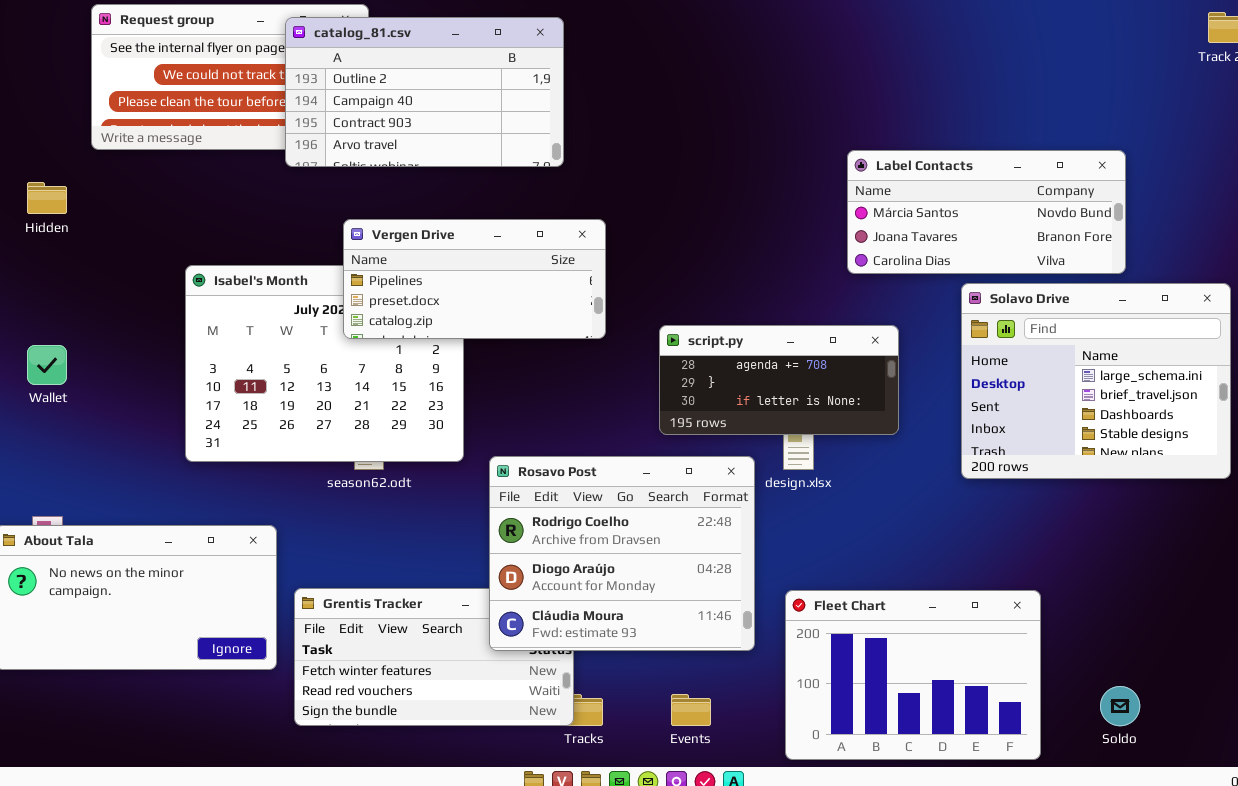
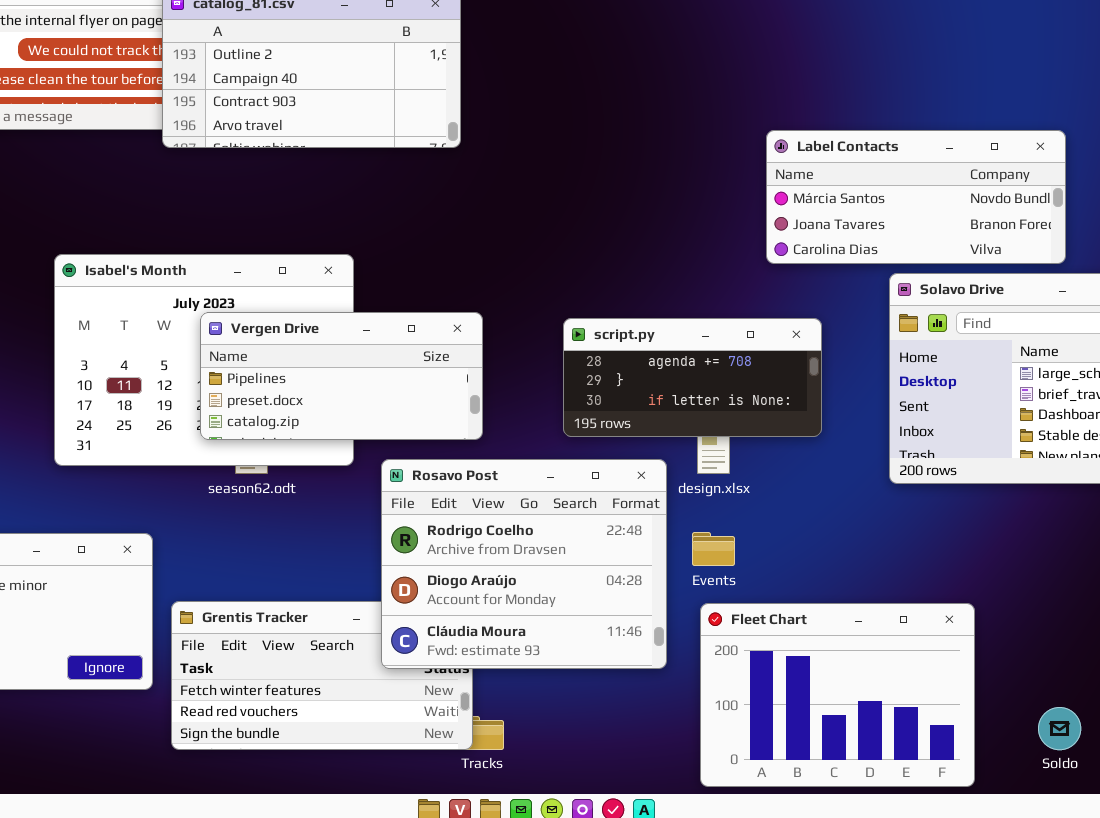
Vergen Drive: [343,219,606,339] -> [200,312,483,440], moved
Events: [671,694,711,726] -> [692,532,735,566], moved

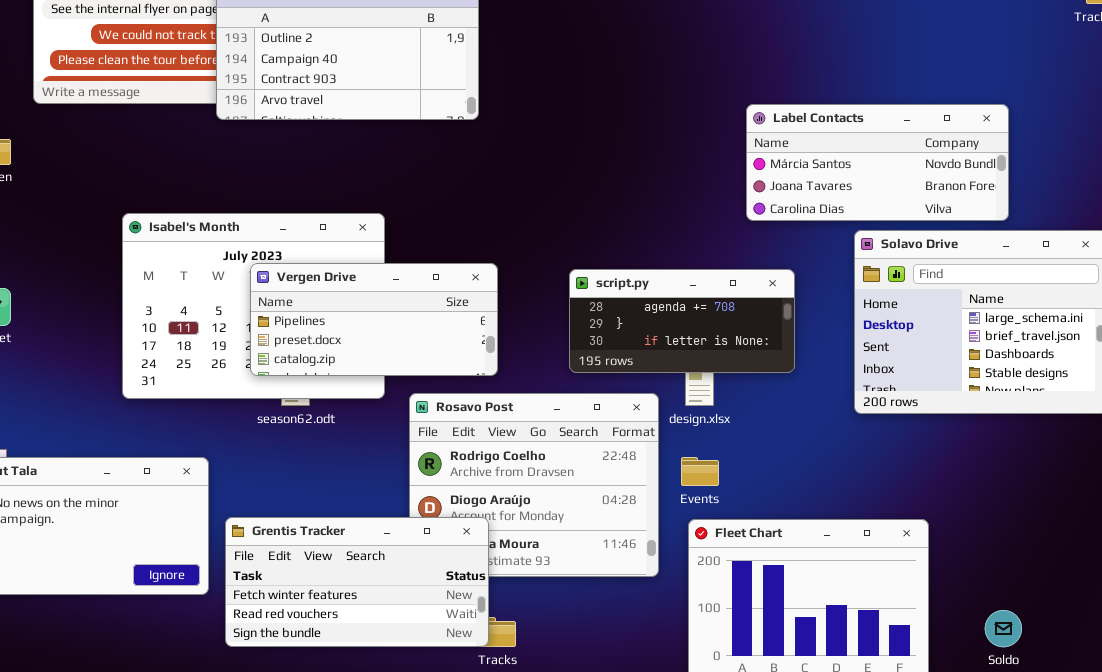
Grentis Tracker: [171,601,473,750] -> [225,517,489,647], raised

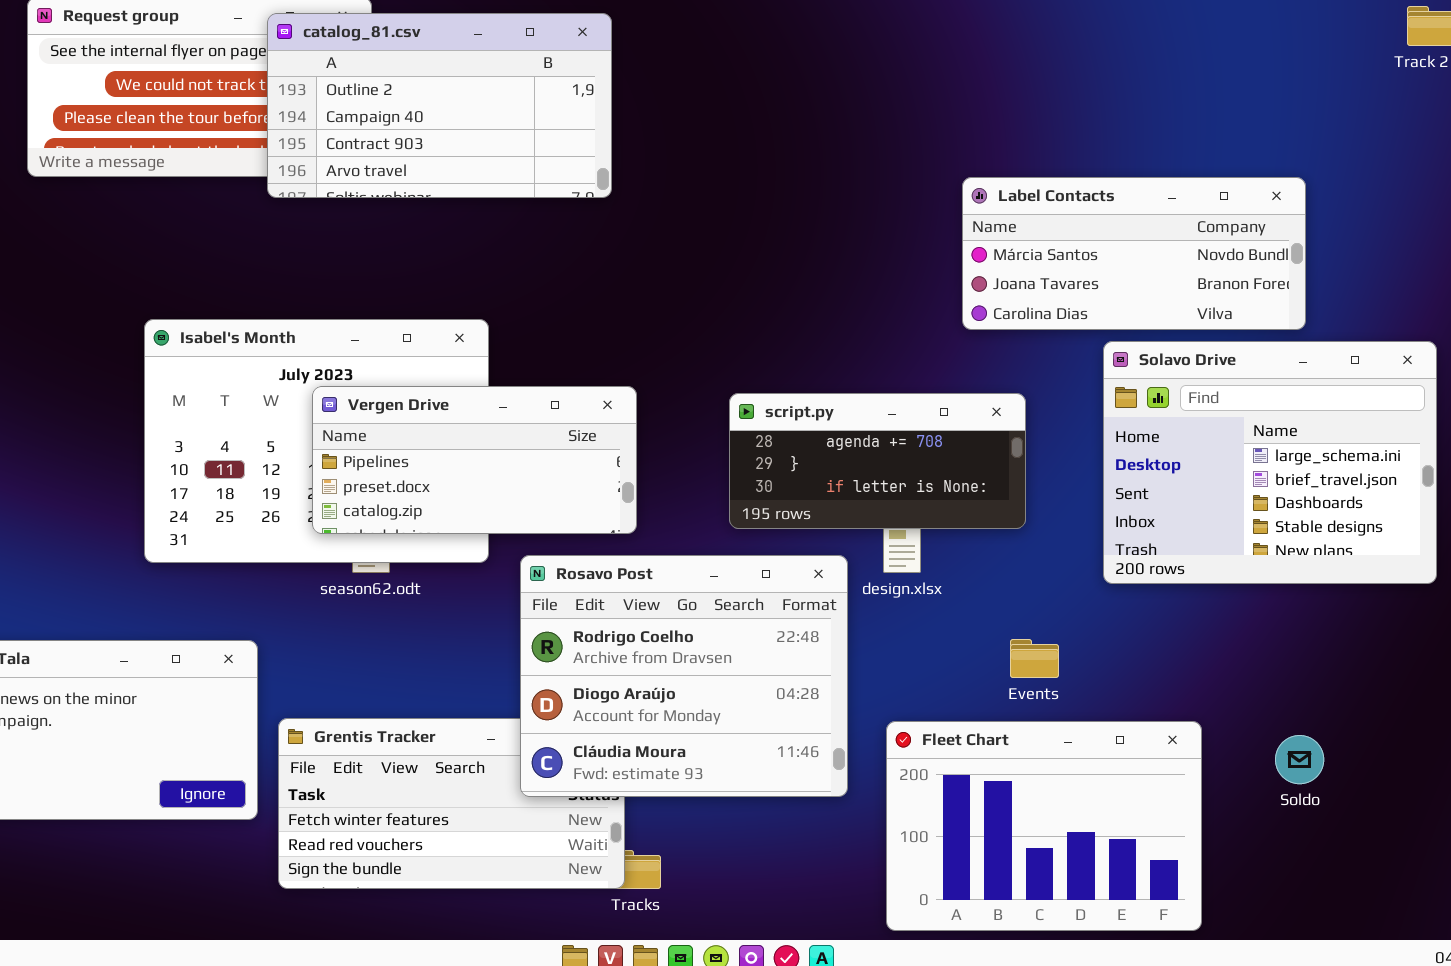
Rosavo Post: [409,393,659,577] -> [520,555,848,797], raised
Events: [681,457,719,486] -> [1010,639,1059,678], moved
Soldo: [985,610,1022,647] -> [1275,735,1324,784], moved

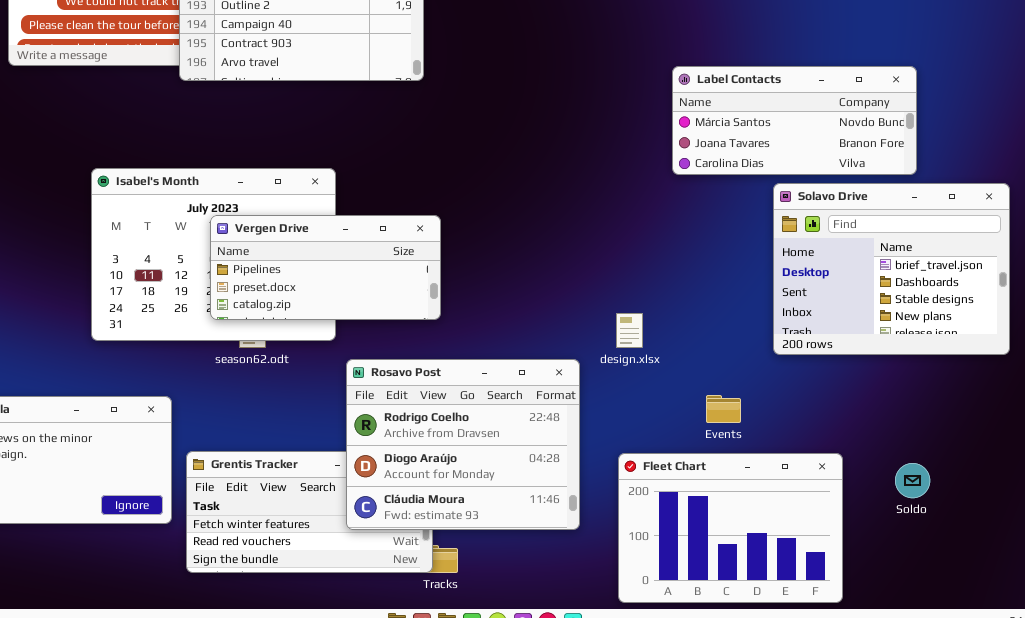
Solavo Drive: [1103,341,1437,584] -> [773,183,1010,355], scrolled down 1 row
script.py: [729,393,1026,529] -> none, closed
Rosavo Post: [520,555,848,797] -> [346,359,580,530], moved

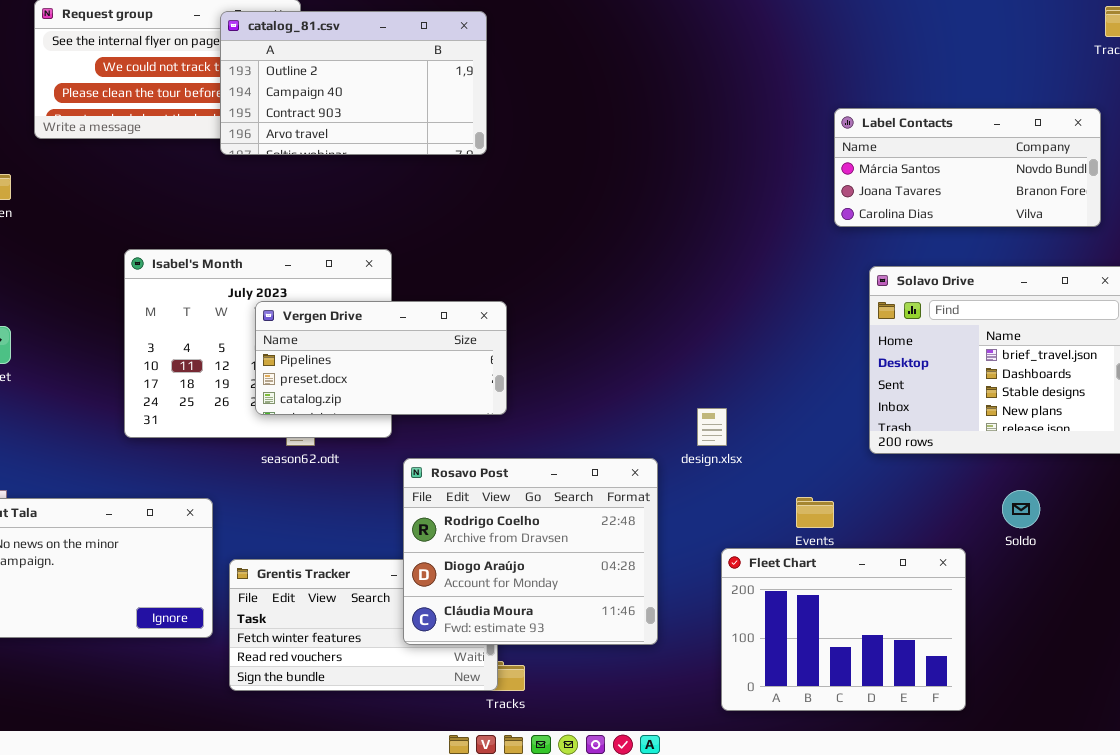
Label Contacts: [672,66,917,175] -> [834,108,1101,227], moved
Fleet Chart: [618,453,843,603] -> [721,548,966,711], moved
Soldo: [895,463,930,498] -> [1002,490,1040,528], moved

